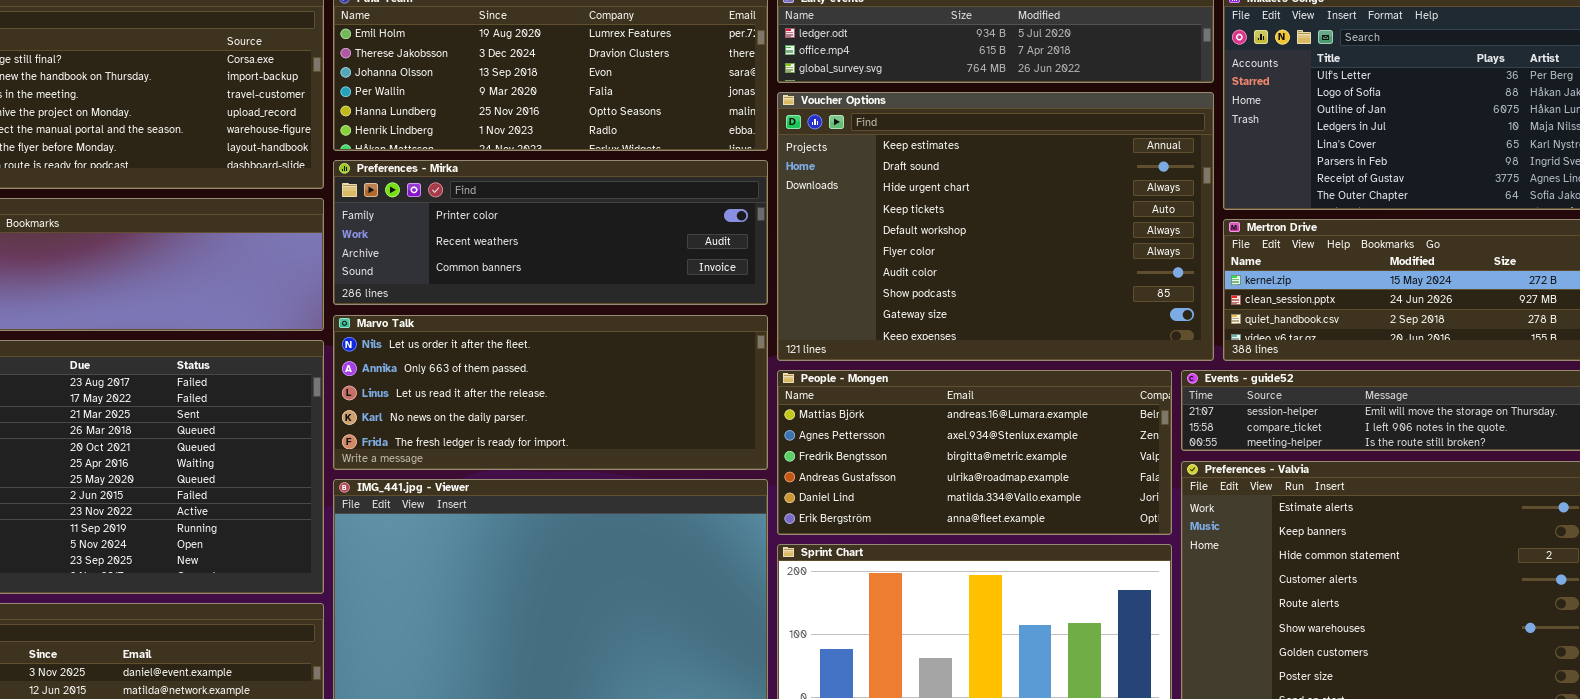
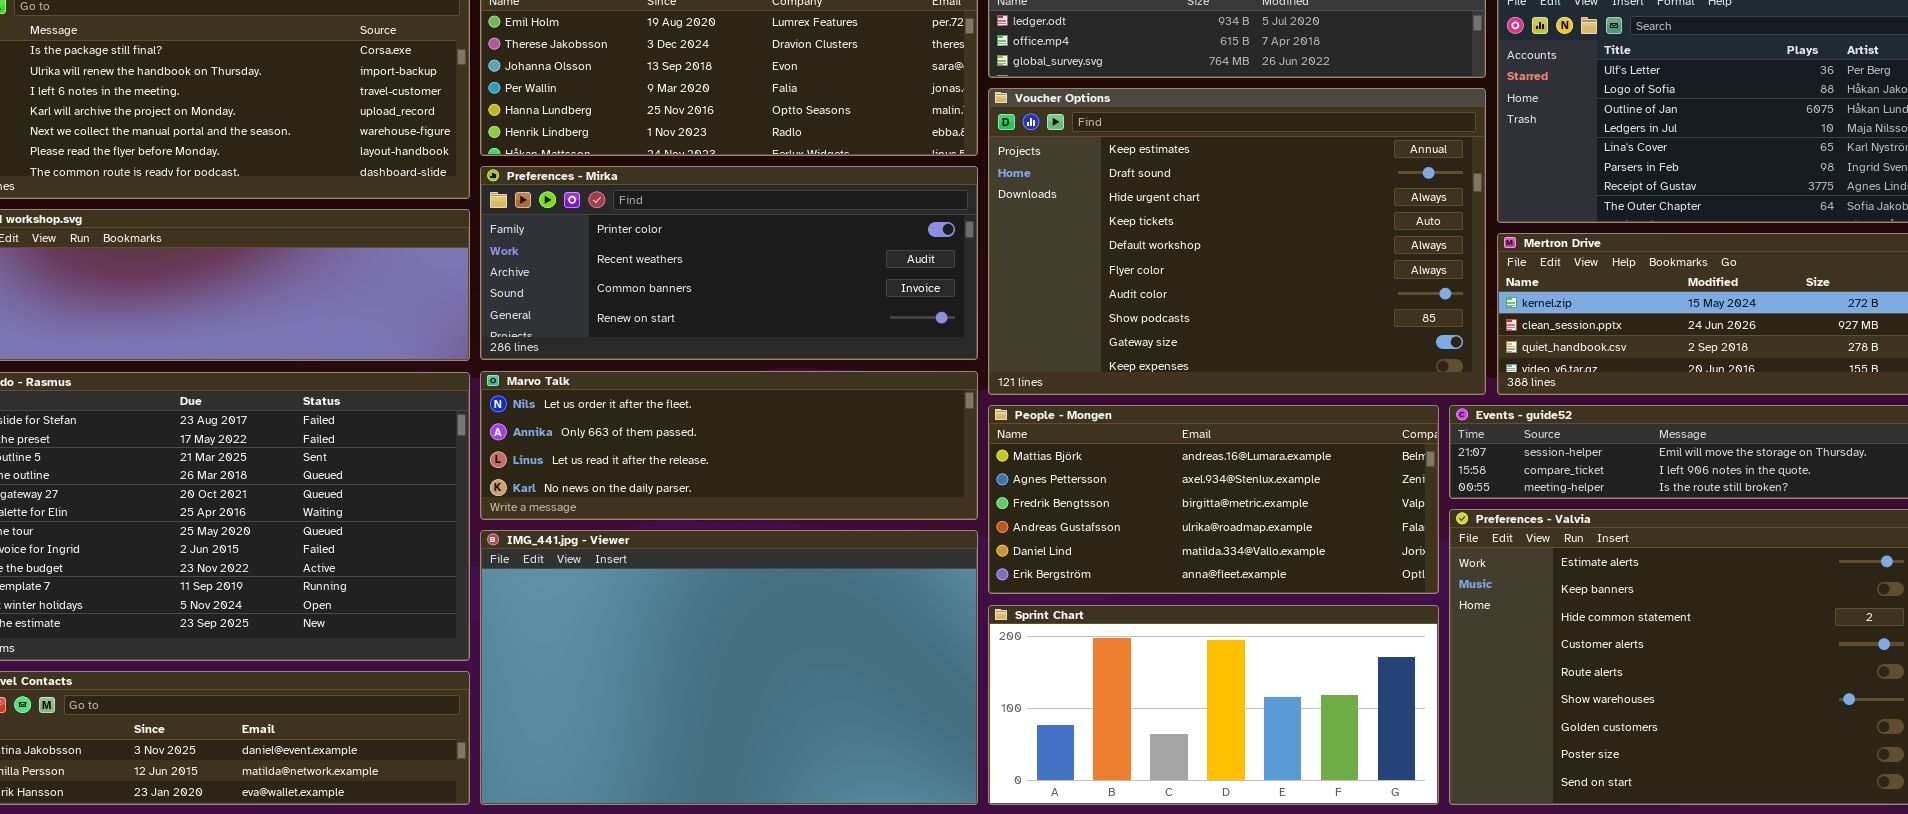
Preferences - Mirka: [333,160,768,305] -> [480,166,978,360], resized
Marvo Talk: [333,315,768,470] -> [480,371,978,520], resized

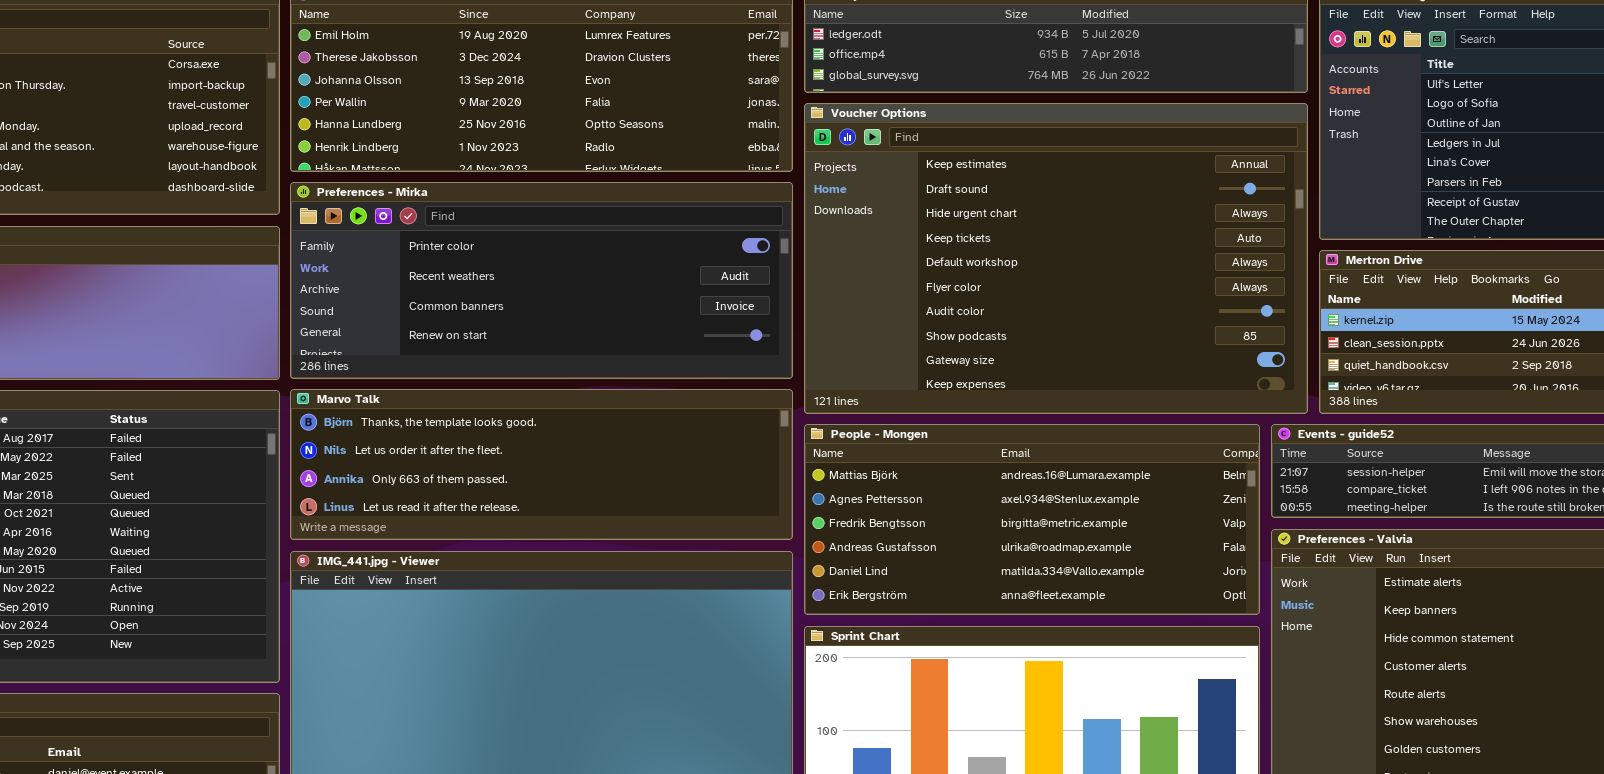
Marvo Talk: [480,371,978,520] -> [290,389,793,540], scrolled up 1 row

